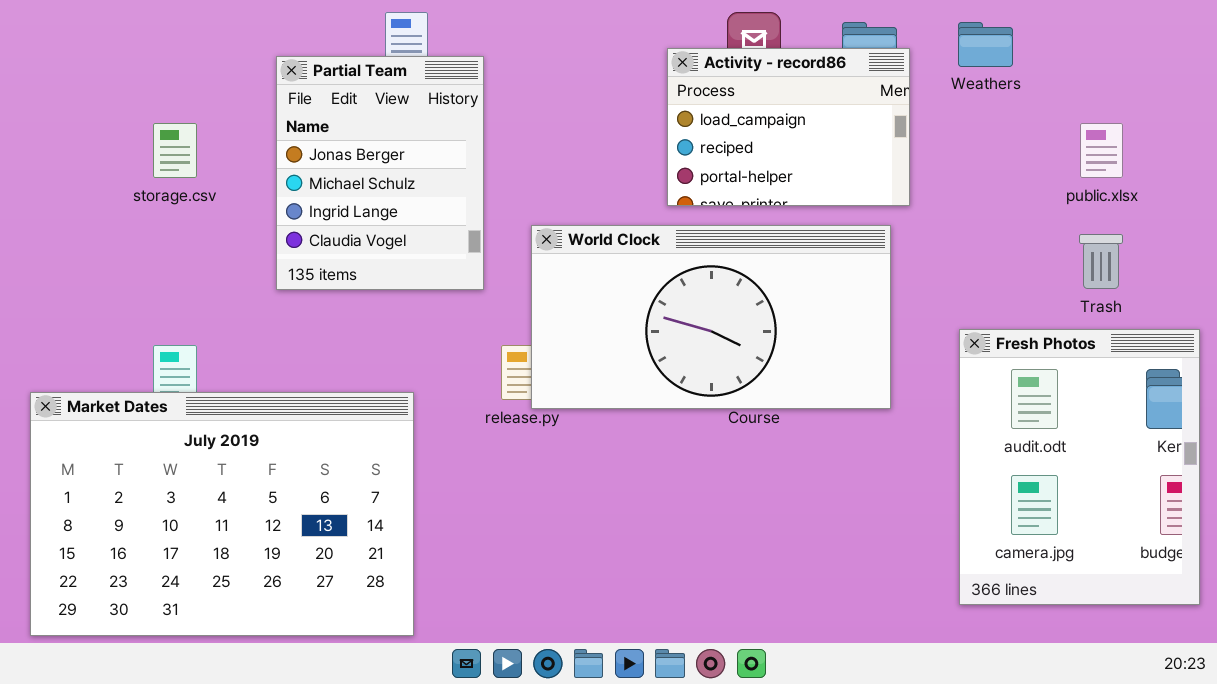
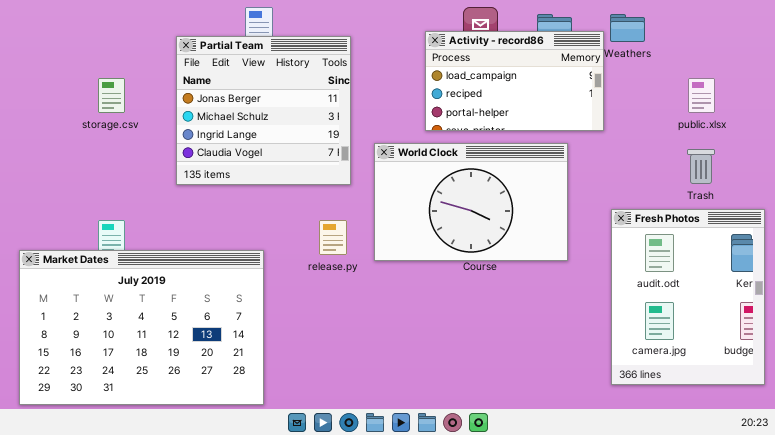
Activity - record86: [667,48,910,206] -> [425,31,604,131], resized
Partial Team: [276,56,484,290] -> [176,36,351,185], resized
World Clock: [531,225,891,409] -> [374,143,568,261], resized

